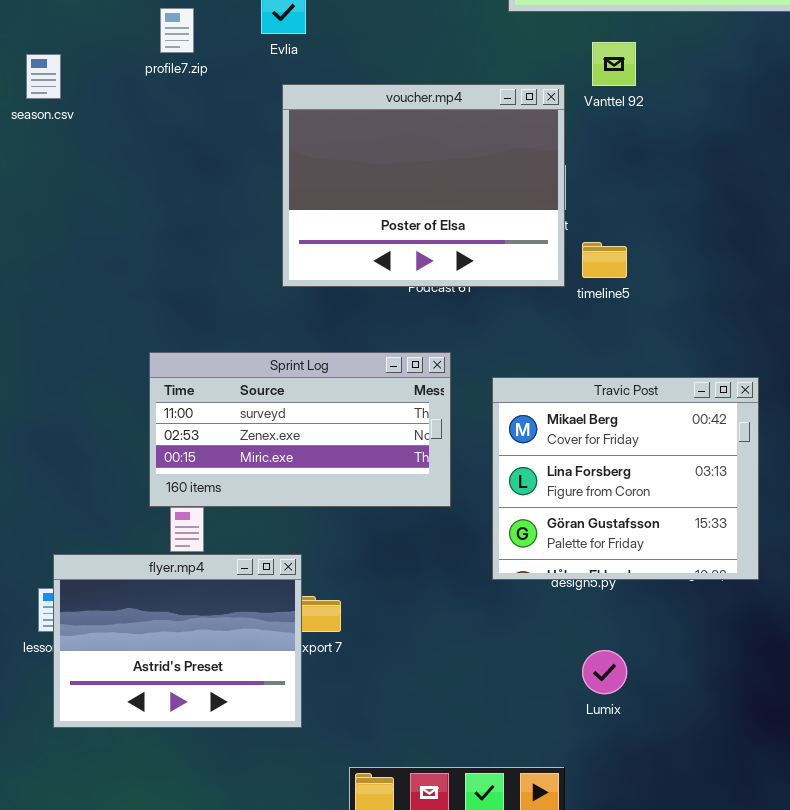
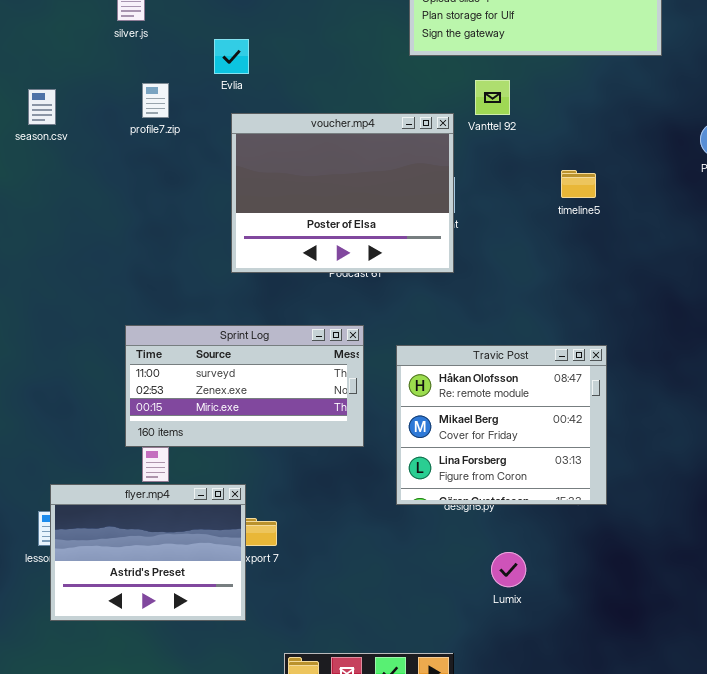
profile7.zip: [160,8,194,53] -> [142,83,169,118], moved
timeline5: [582,242,627,278] -> [561,170,596,198], moved
Travic Post: [492,377,759,580] -> [396,345,607,505], scrolled up 1 row
Lumix: [582,650,627,694] -> [491,552,526,587], moved

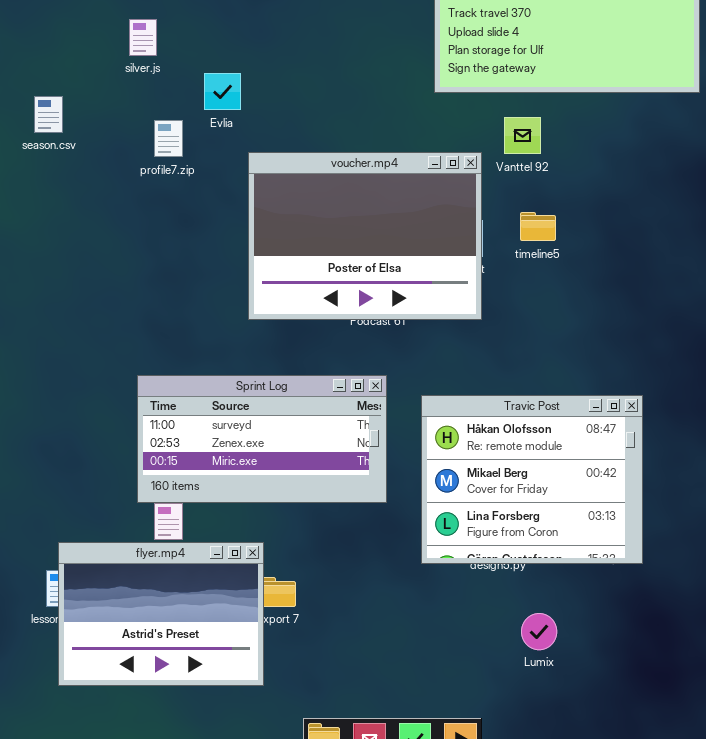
Evlia: [214,39,249,74] -> [204,73,241,110], moved
season.csv: [28,89,56,125] -> [34,96,63,133], moved
timeline5: [561,170,596,198] -> [520,212,556,241], moved

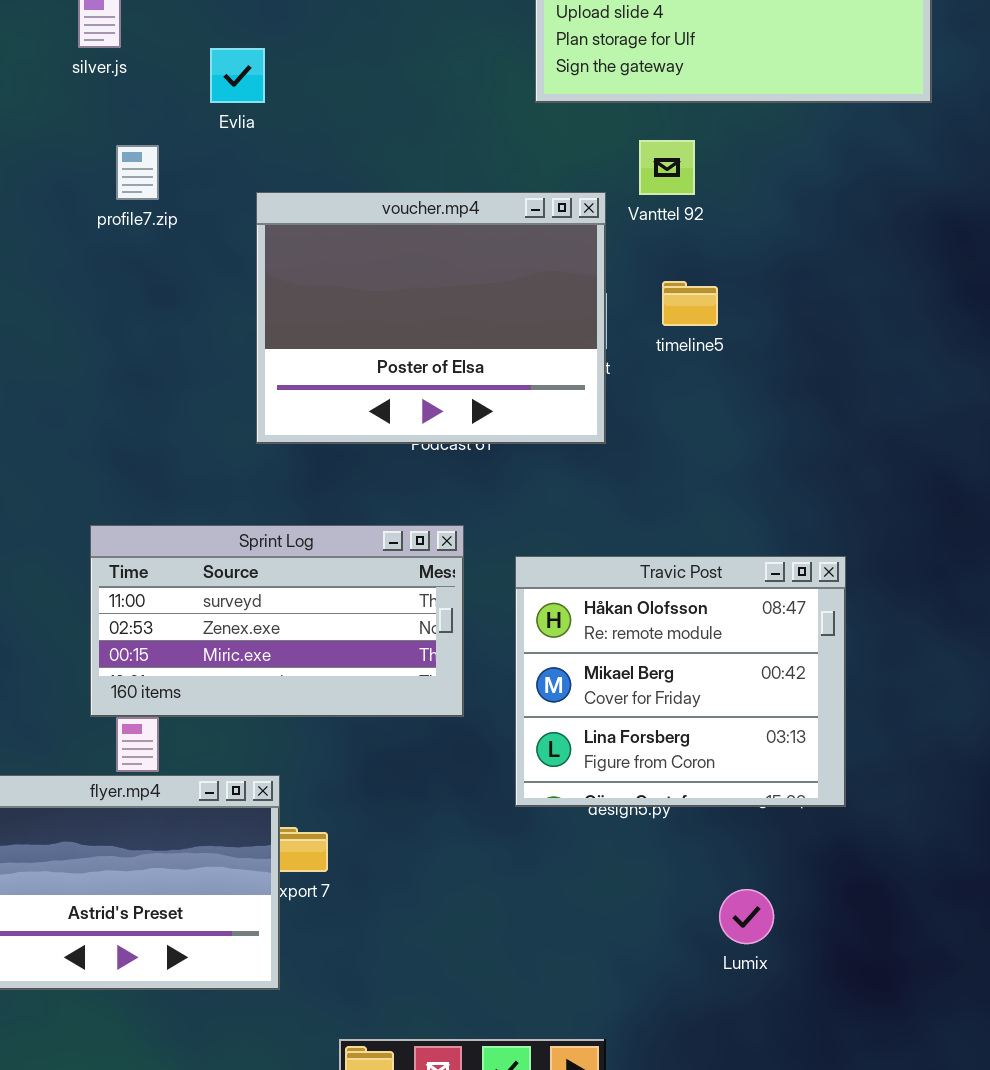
Evlia: [204,73,241,110] -> [210,48,265,103], moved
Lumix: [521,613,557,650] -> [719,889,774,944], moved

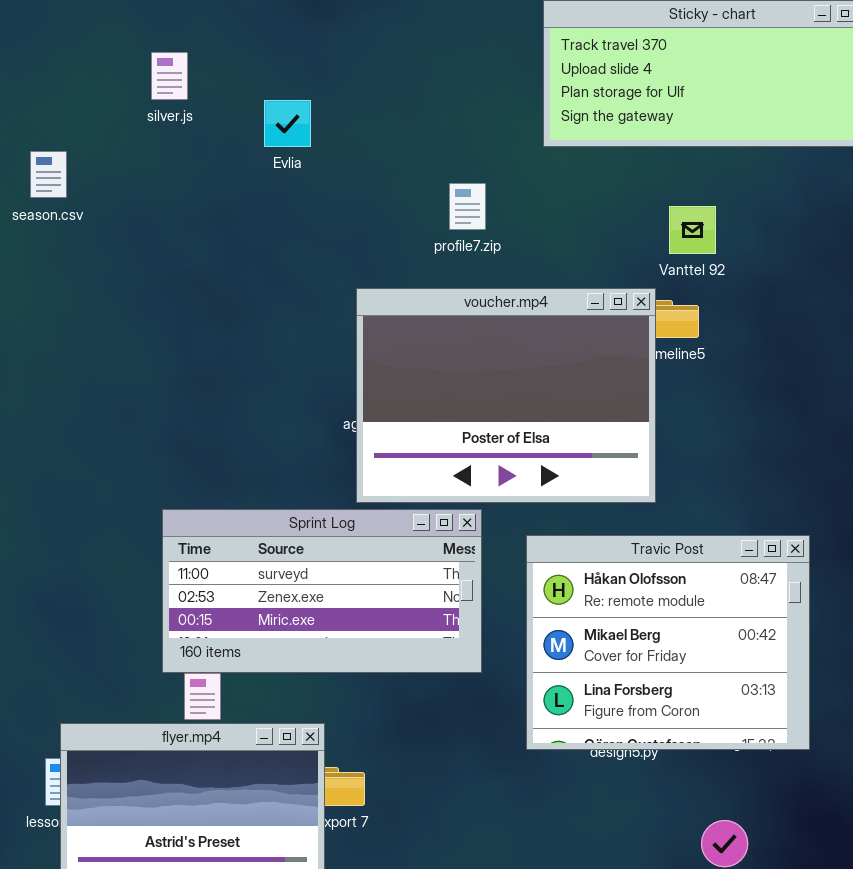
Vanttel 92: [639,140,695,195] -> [669,206,716,254], moved
profile7.zip: [116,145,159,200] -> [449,183,486,230], moved
voucher.mp4: [256,192,606,444] -> [356,288,656,503], moved

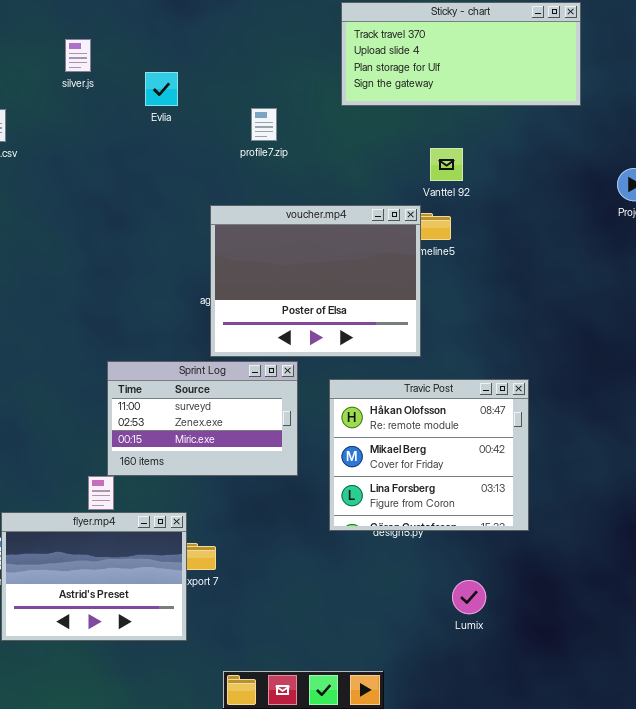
profile7.zip: [449,183,486,230] -> [251,108,277,141], moved
Sprint Log: [162,509,482,673] -> [107,361,298,476], resized

